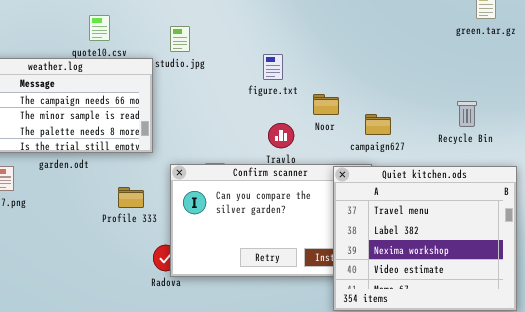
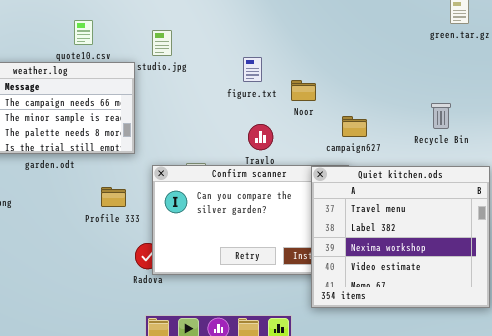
Noor: [313,94,339,115] -> [291,80,316,101], moved

